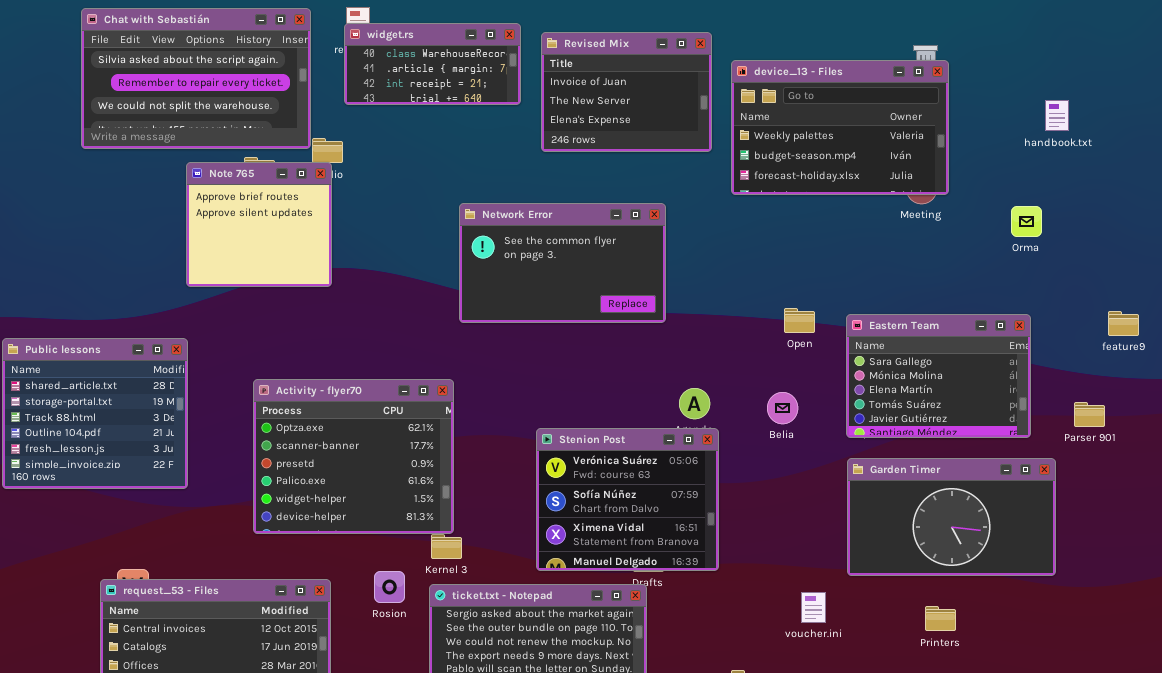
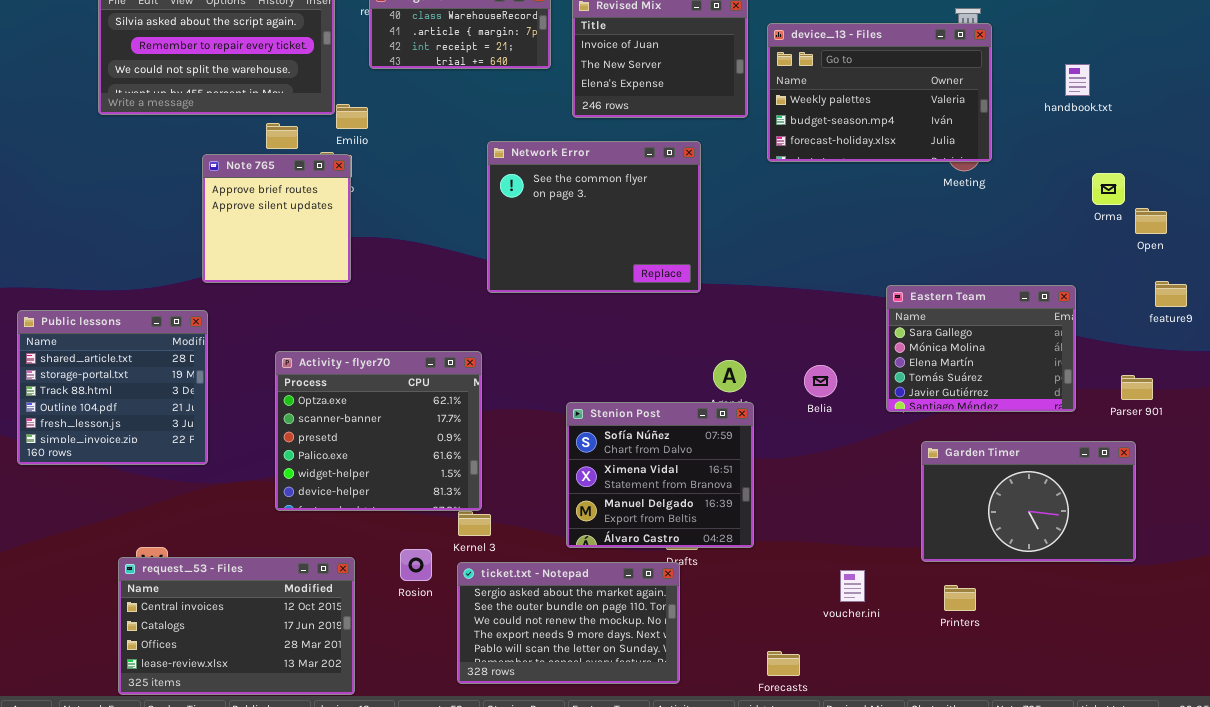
handbook.txt: [1045,100,1069,131] -> [1065,64,1090,96], moved
Note 765: [186,162,332,287] -> [202,154,351,283], moved
Network Error: [459,203,666,323] -> [487,141,701,293], resized
Orma: [1011,206,1042,237] -> [1092,173,1125,205], moved
Open: [784,308,815,333] -> [1135,208,1167,234], moved
Stenion Post: [536,428,719,571] -> [566,402,754,548], scrolled down 1 row
Garden Timer: [847,458,1056,576] -> [921,441,1136,562], moved
Printers: [925,606,956,631] -> [944,585,976,611], moved

